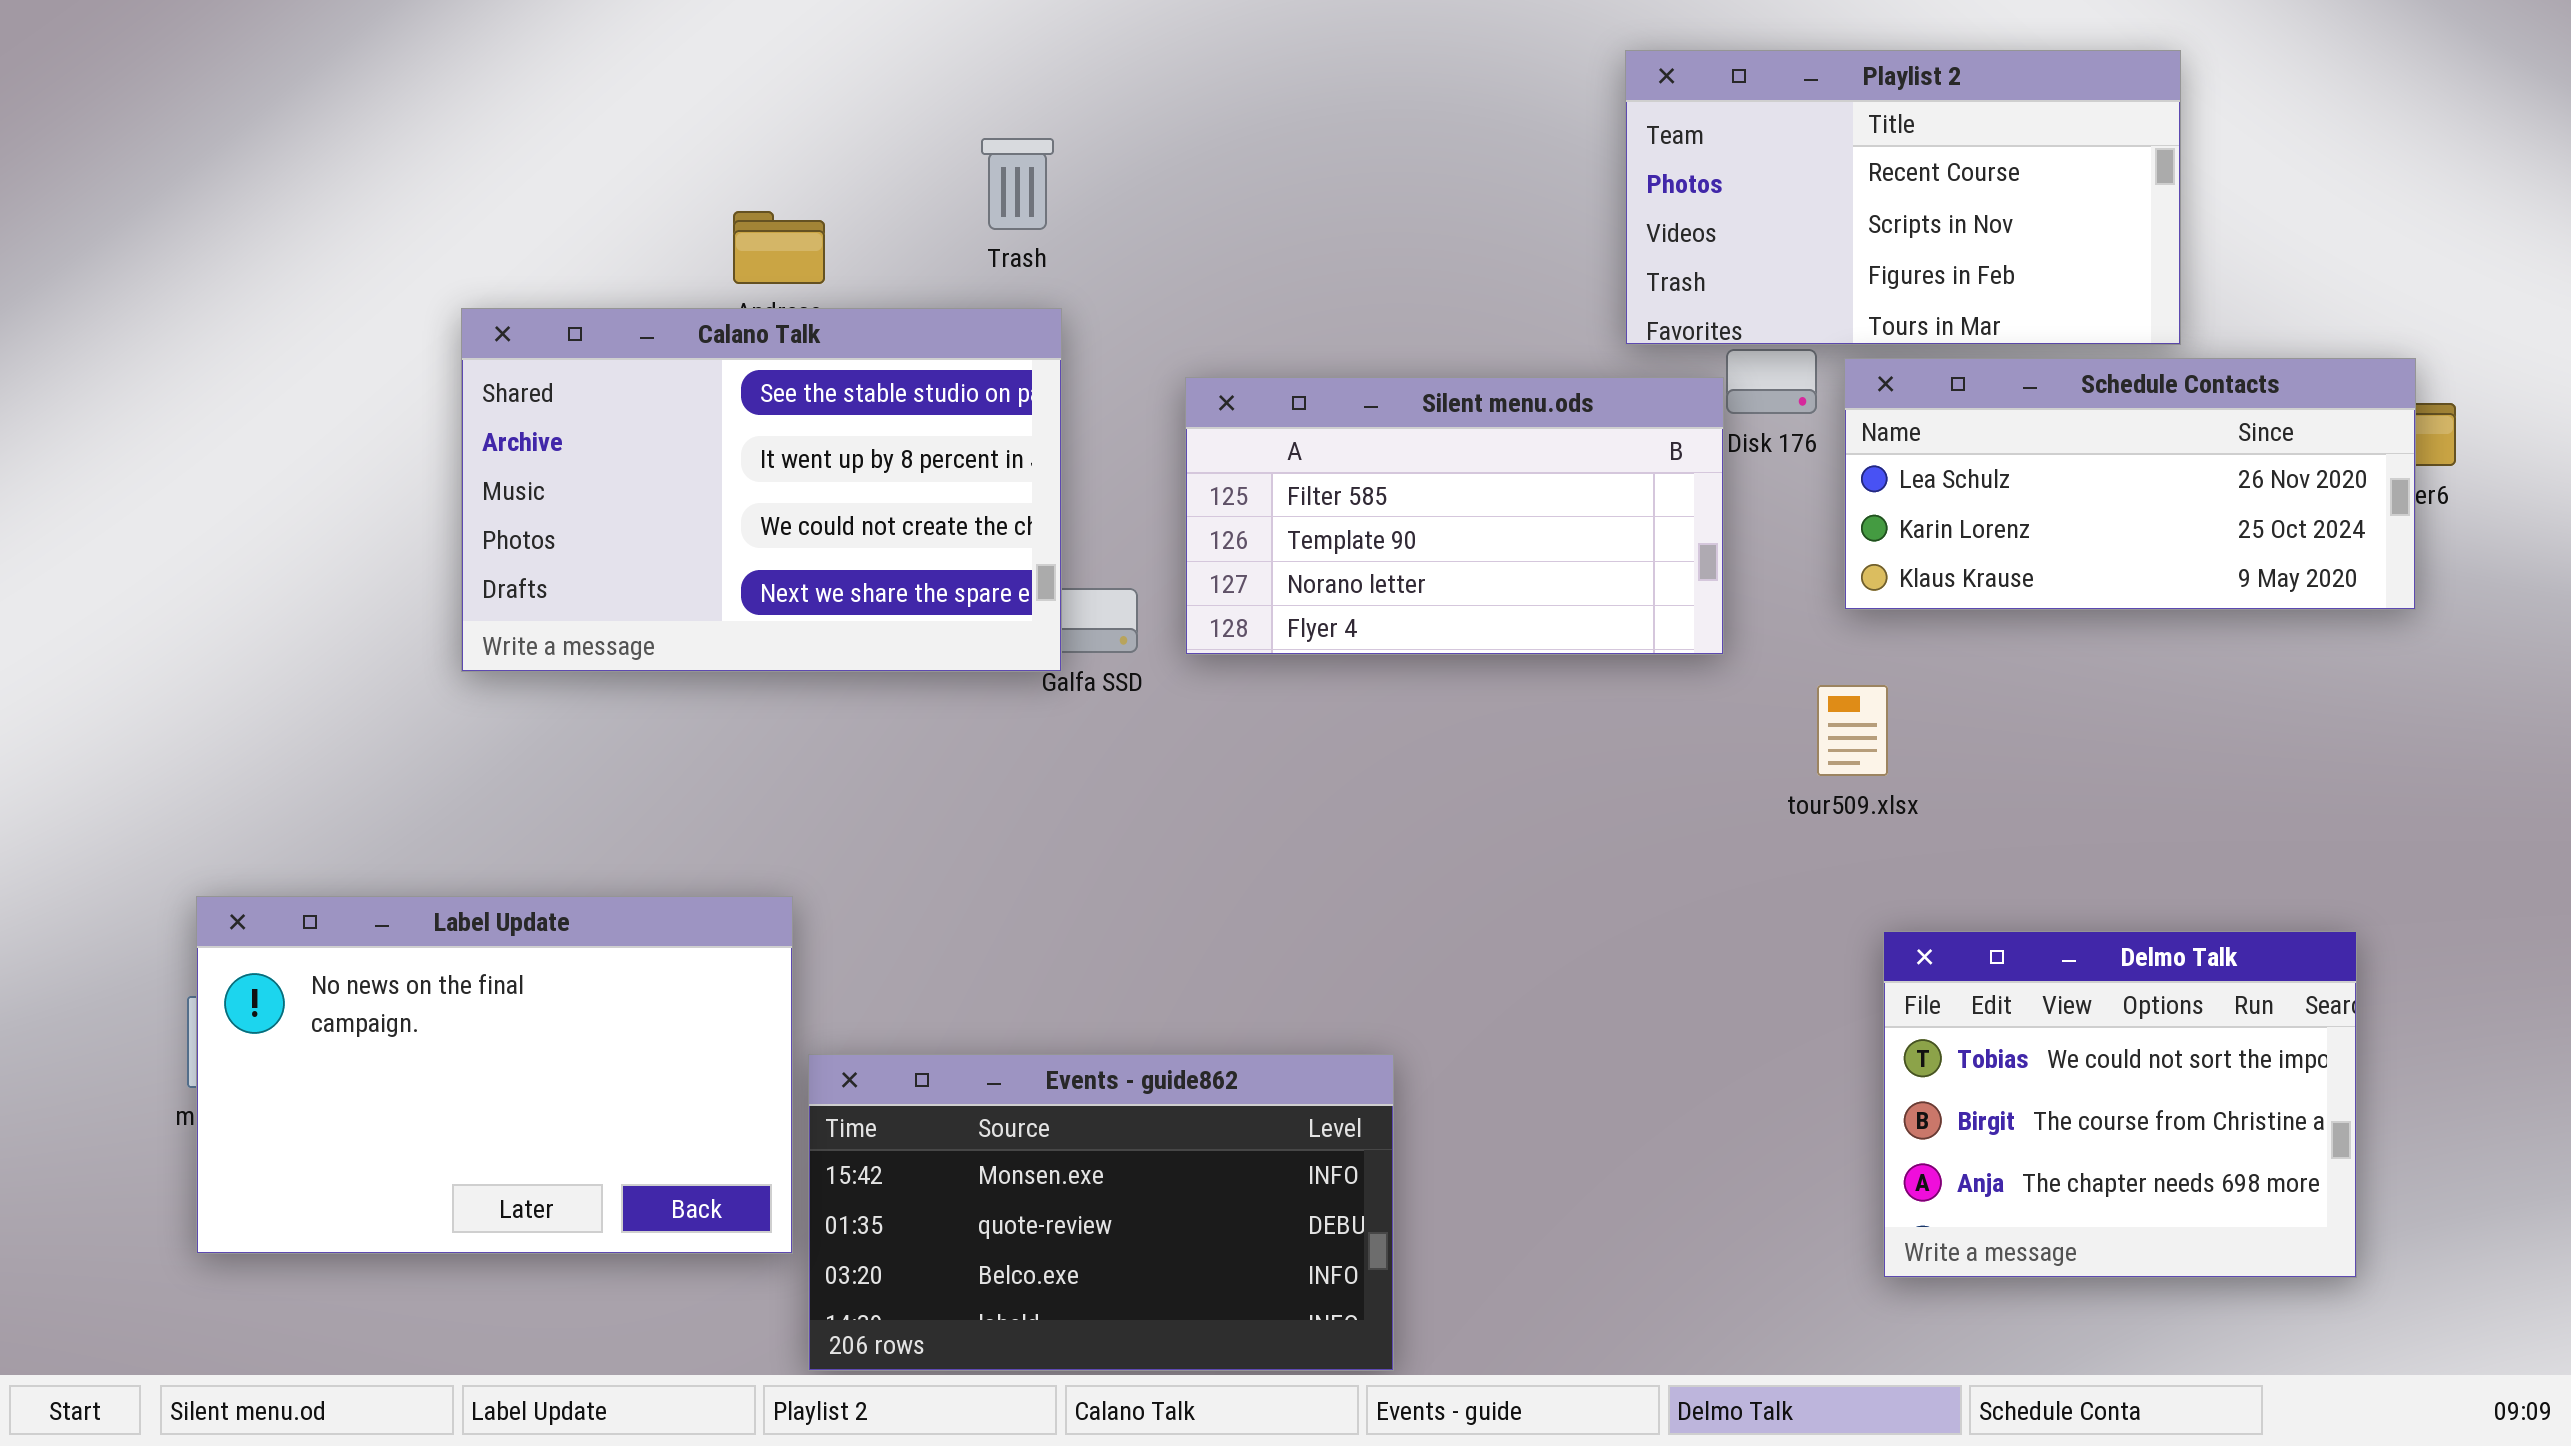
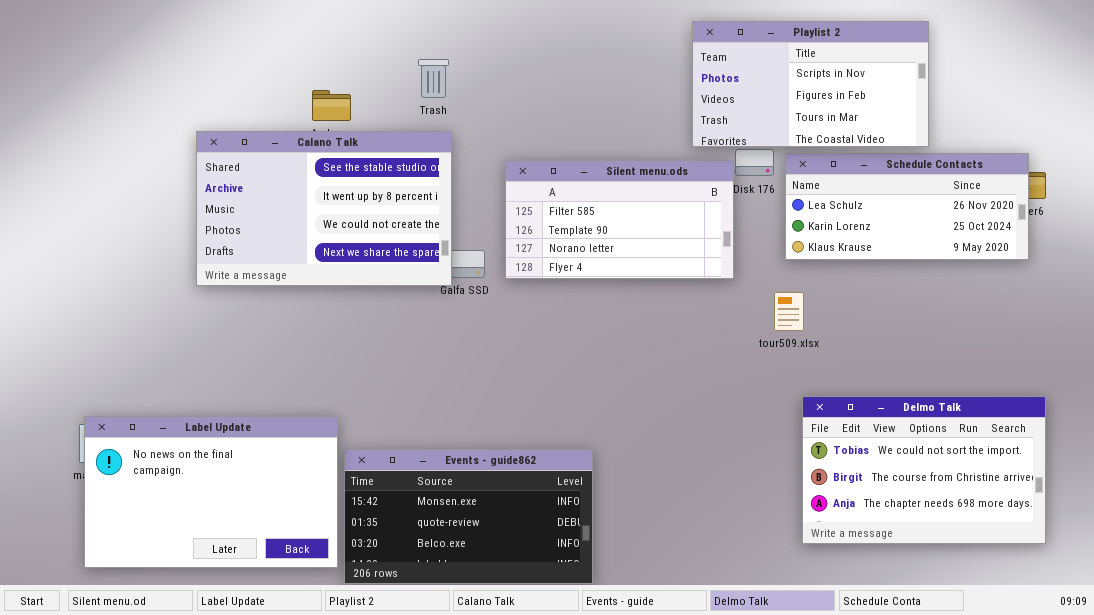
Playlist 2: [1625,50,2181,345] -> [692,21,929,147], scrolled down 1 row
Label Update: [196,896,793,1254] -> [84,416,338,568], moved
Delmo Talk: [1883,931,2357,1278] -> [802,396,1046,544], resized

